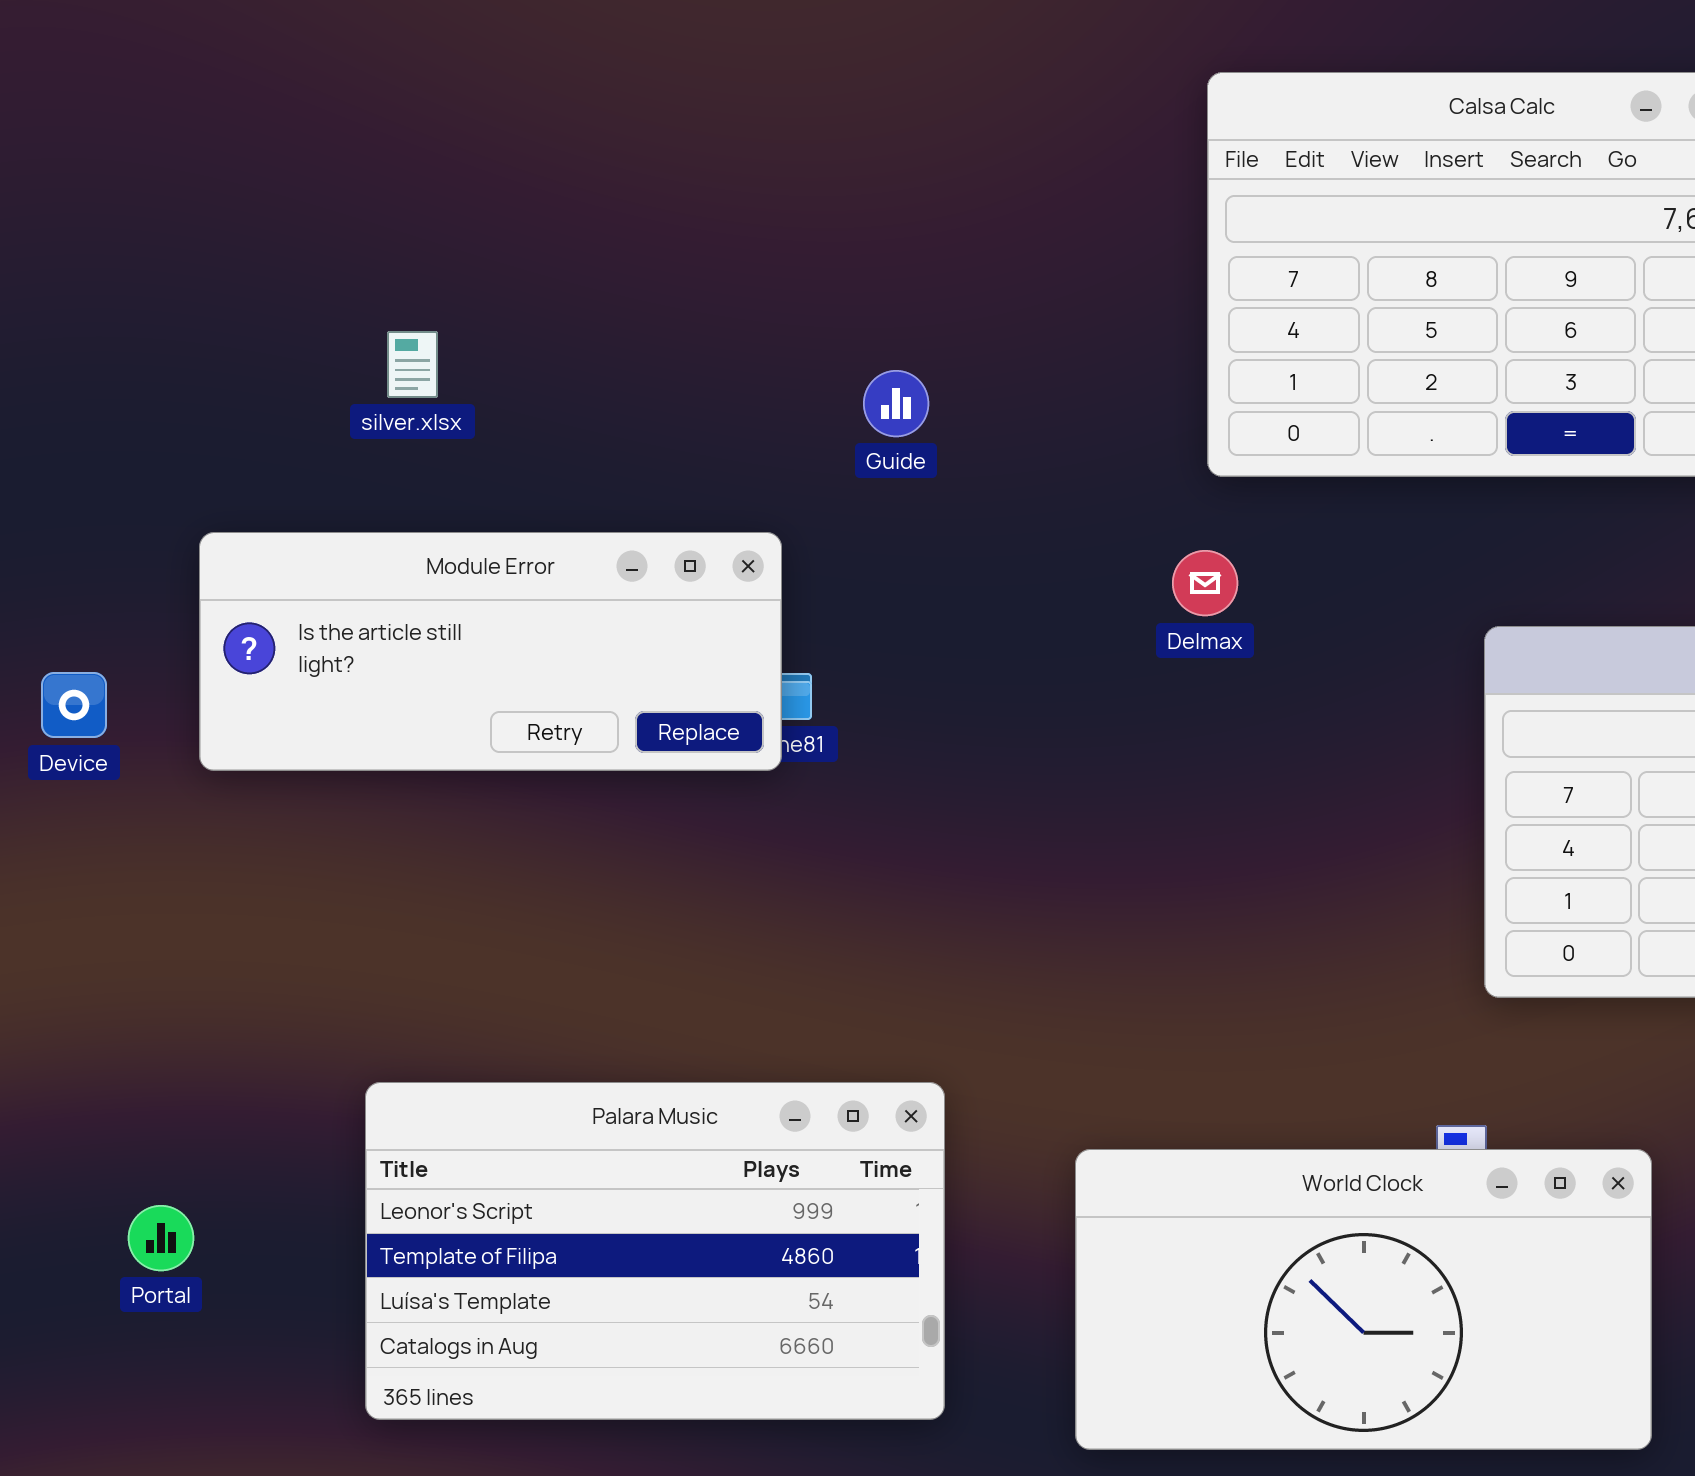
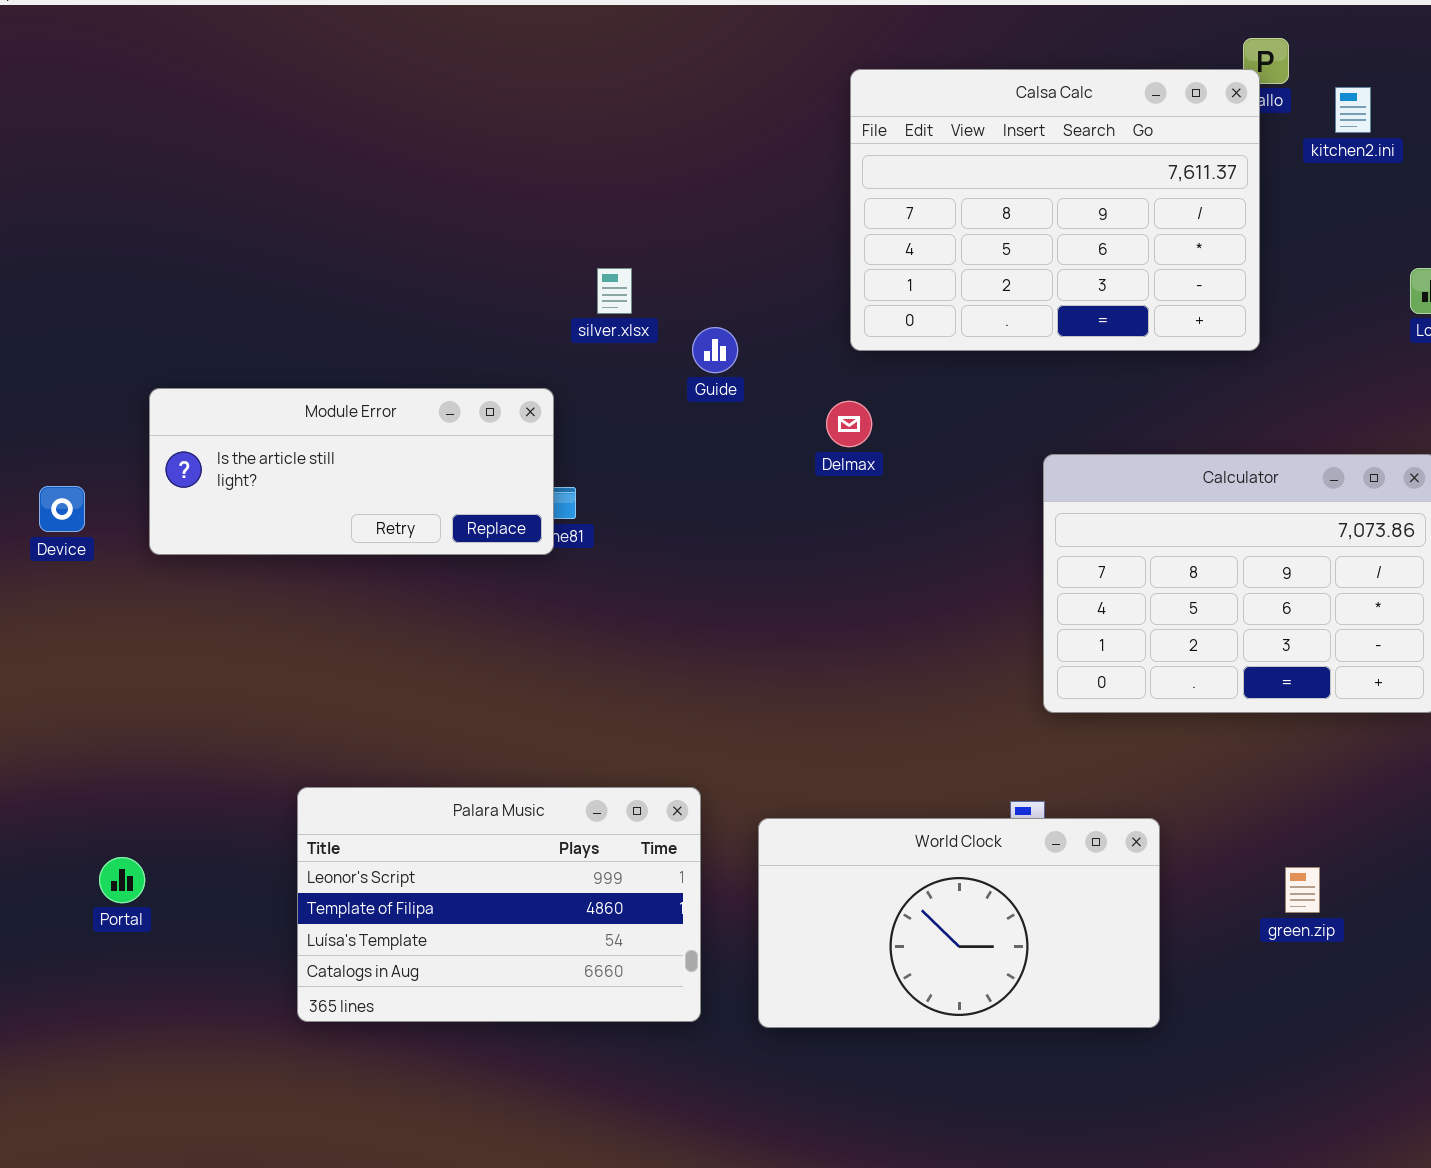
silver.xlsx: [387,331,438,398] -> [597,268,632,314], moved
Guide: [863,370,929,437] -> [692,327,738,373], moved
Palara Music: [365,1082,945,1420] -> [297,787,701,1022], moved

